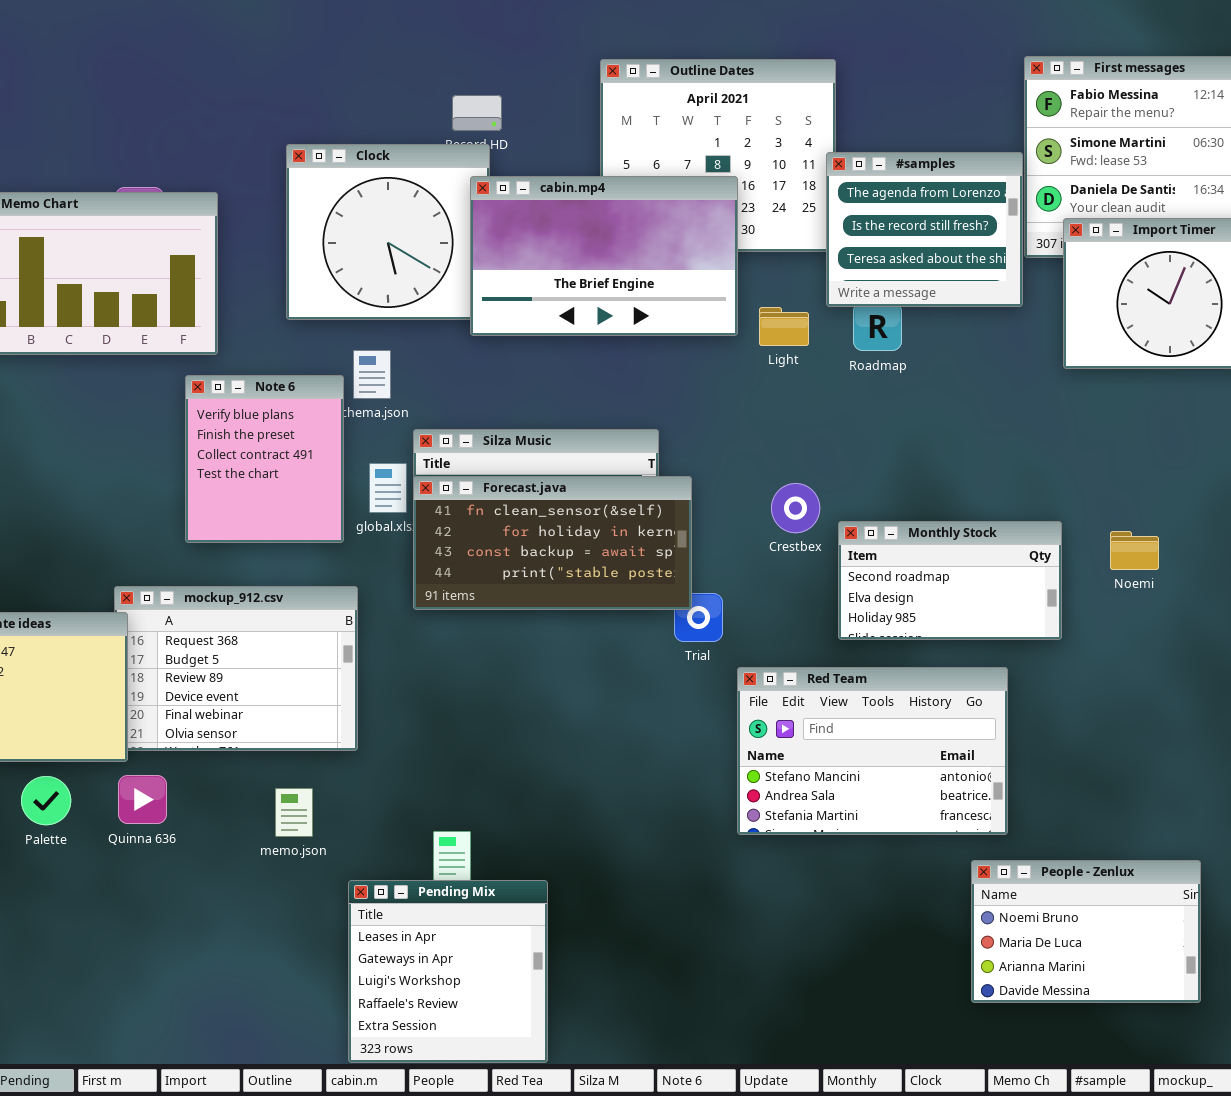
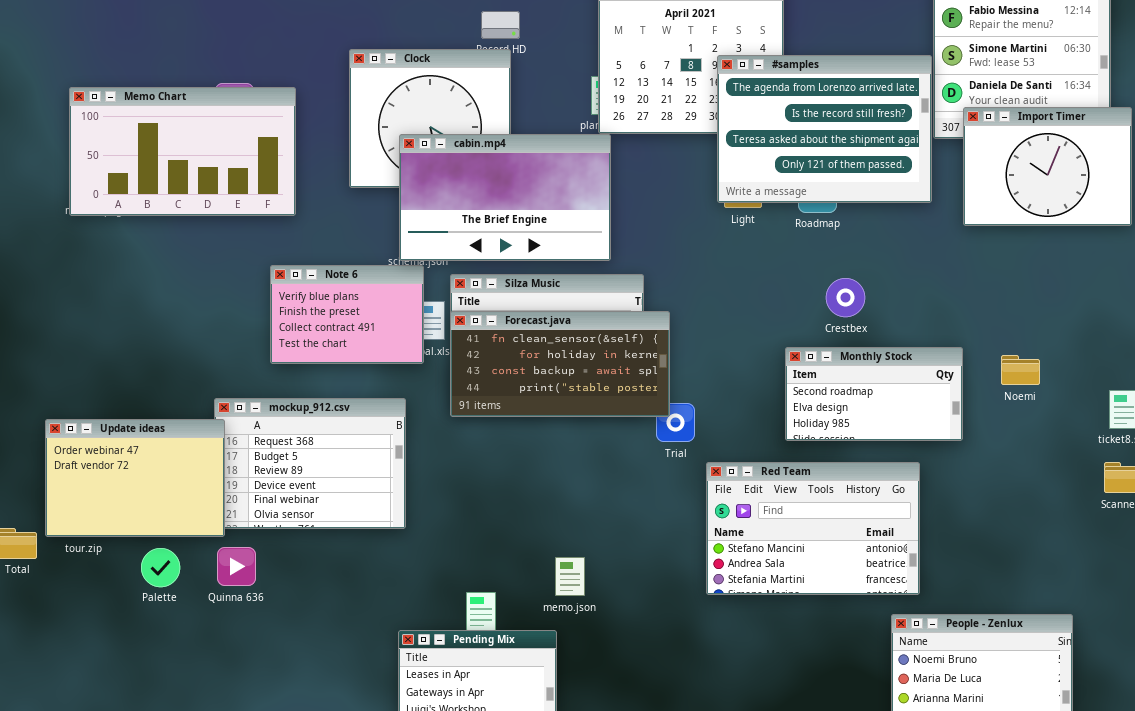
#samples: [826,152,1023,307] -> [717,55,932,203], resized
cabin.mp4: [470,176,738,336] -> [399,134,611,261], moved
Note 6: [185,375,344,543] -> [270,265,424,364], resized
Crestbex: [771,483,820,533] -> [826,278,865,317], moved
memo.json: [275,788,313,837] -> [555,557,585,596], moved

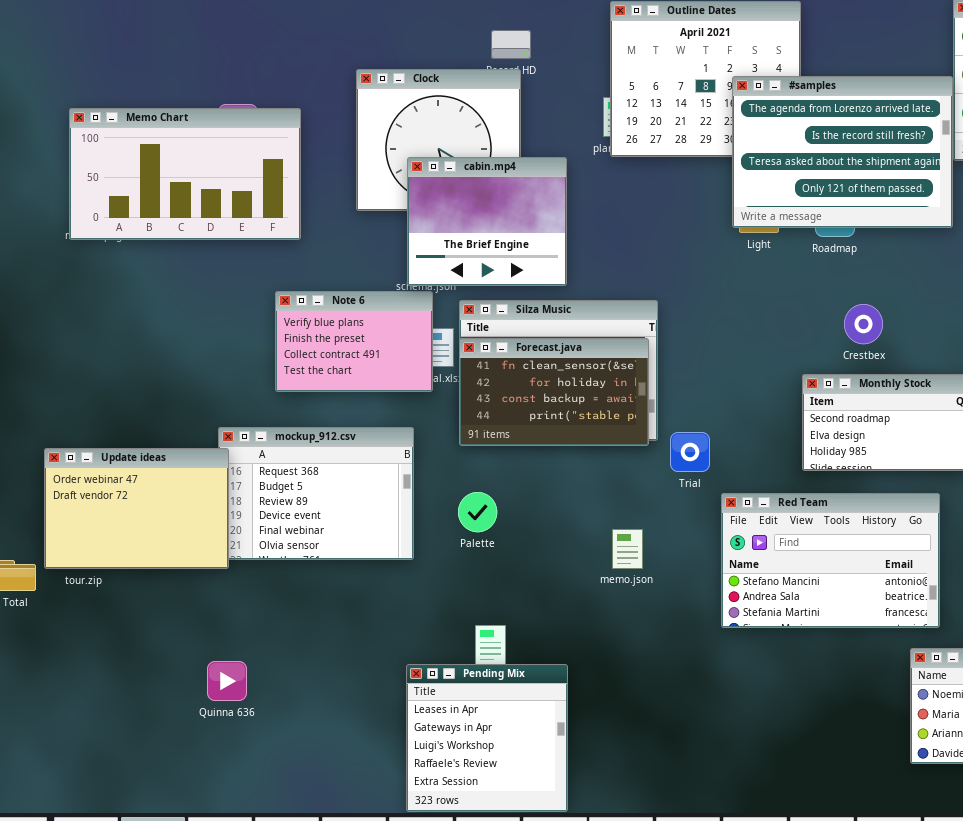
cabin.mp4: [399,134,611,261] -> [407,157,567,286], resized
Forecast.java: [450,311,670,417] -> [459,338,649,446], resized
Quinna 636: [217,547,256,586] -> [207,661,247,701], moved
Palette: [141,548,180,587] -> [458,492,497,532], moved
memo.json: [555,557,585,596] -> [612,529,643,569], moved

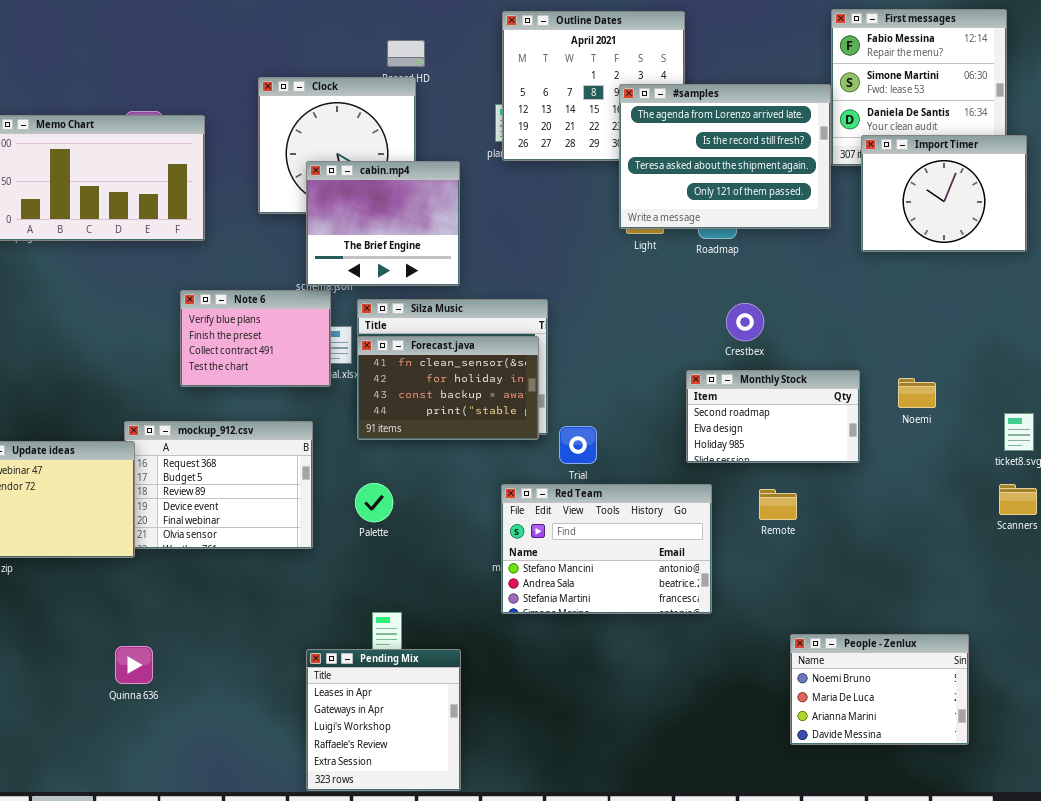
Red Team: [721,493,940,628] -> [501,484,712,614], moved

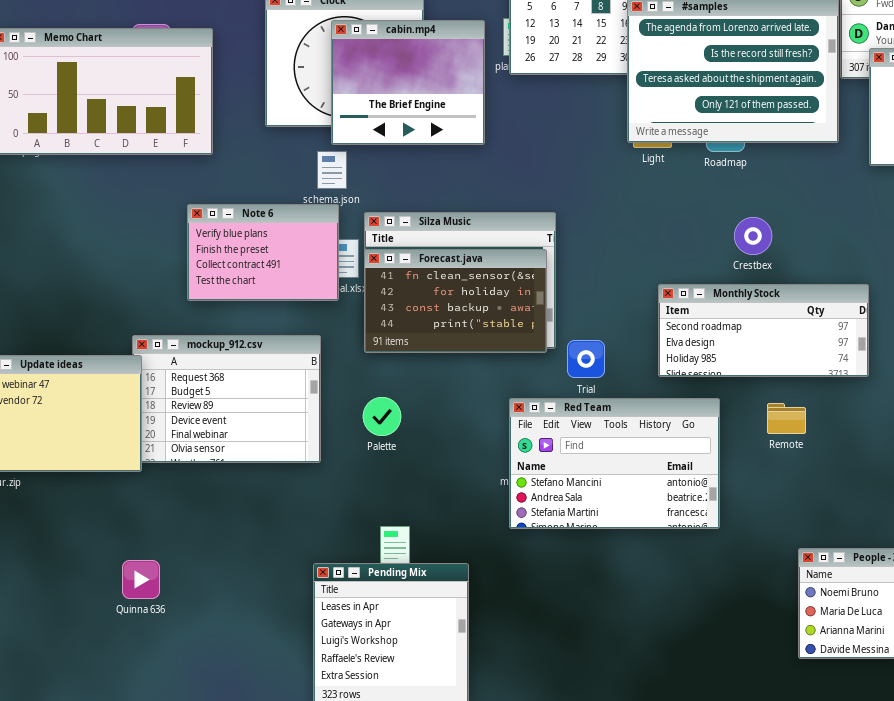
cabin.mp4: [306,161,460,286] -> [331,20,485,145], moved
Monthly Stock: [686,370,860,463] -> [658,284,869,377], resized

